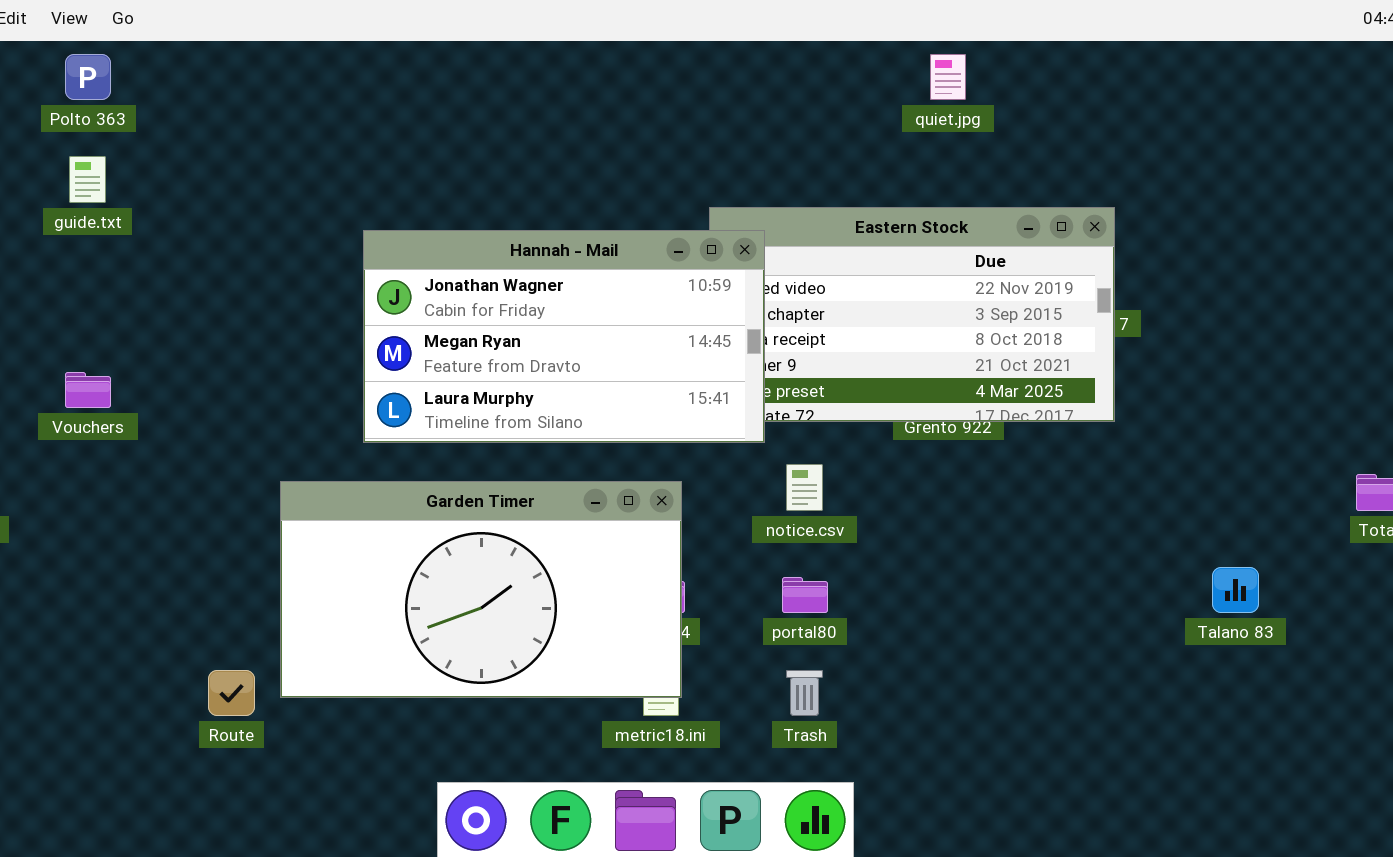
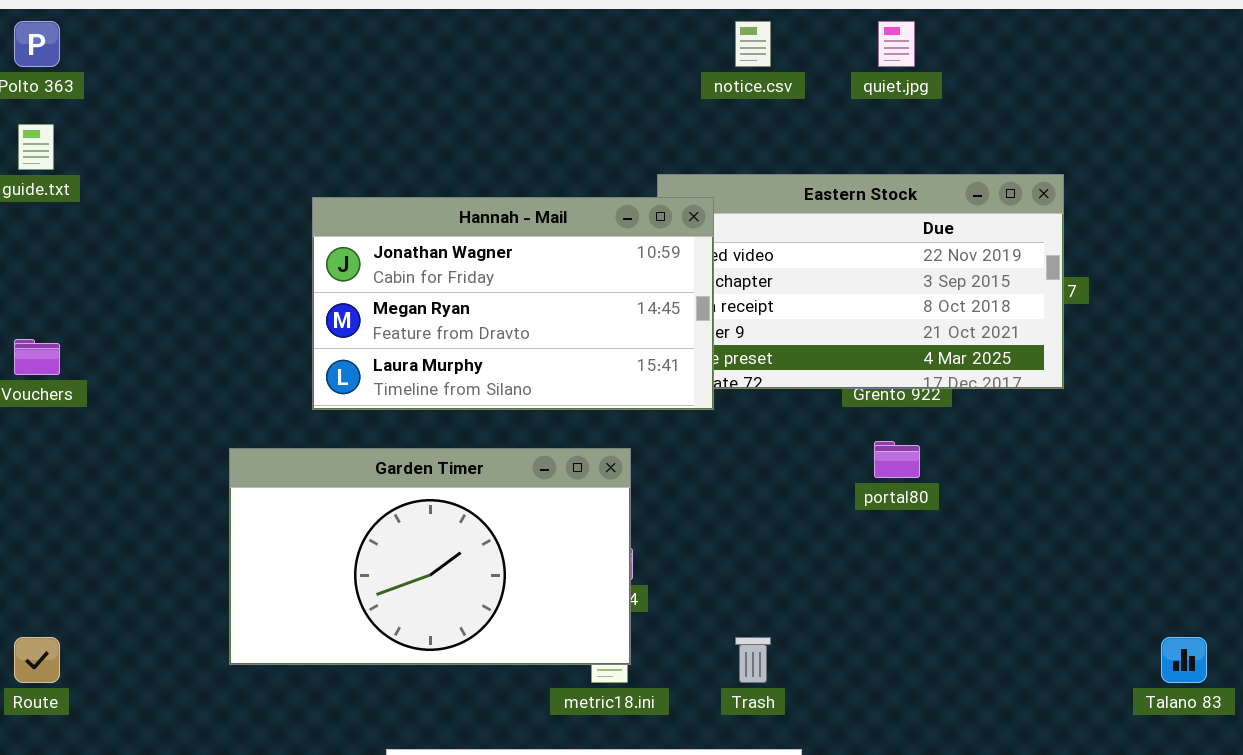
notice.csv: [786,464,823,511] -> [735,21,771,67], moved
Talano 83: [1212,567,1259,613] -> [1161,637,1207,683], moved
portal80: [782,577,828,613] -> [874,441,920,478], moved
Route: [208,670,255,716] -> [14,637,60,683], moved

